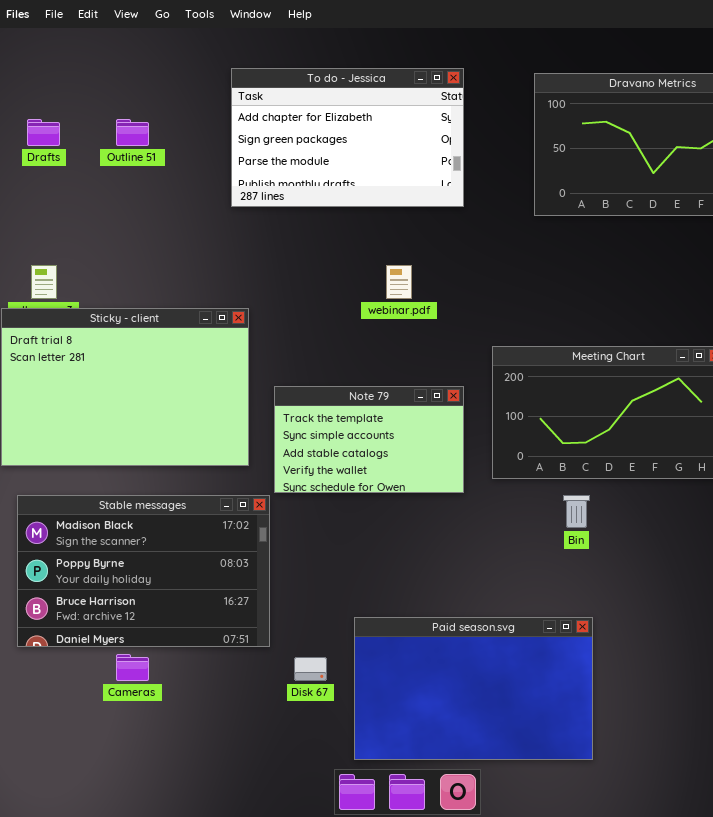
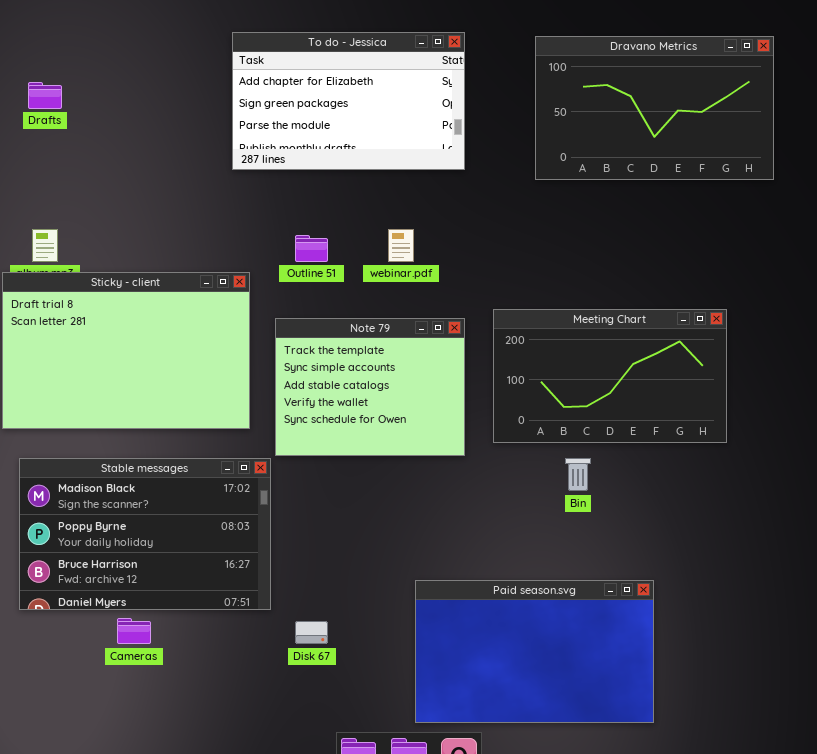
Outline 51: [116,119,149,146] -> [295,235,328,262], moved
Note 79: [274,386,464,493] -> [275,318,465,456], resized
Paid season.svg: [354,617,593,760] -> [415,580,654,723], moved

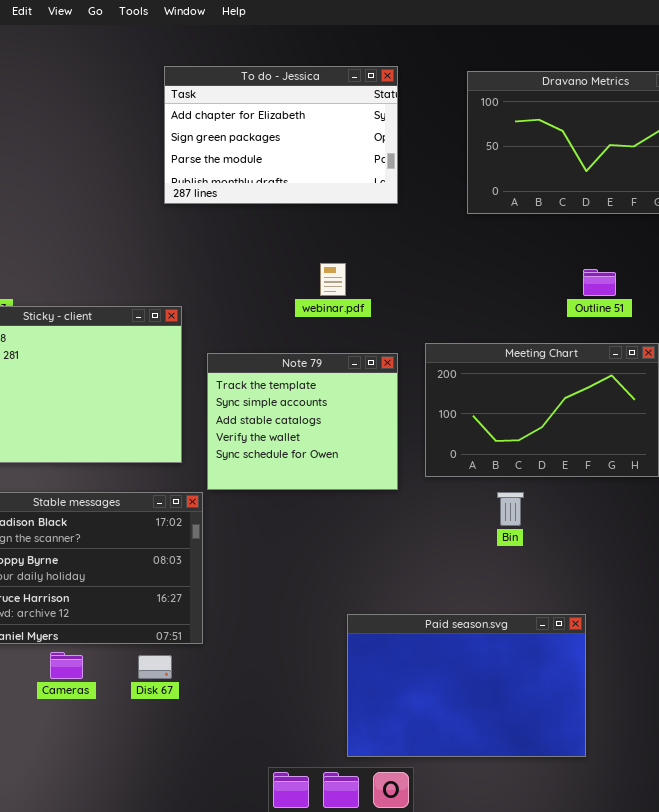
Outline 51: [295,235,328,262] -> [583,269,616,296], moved
Disk 67: [295,621,328,644] -> [138,655,172,679], moved

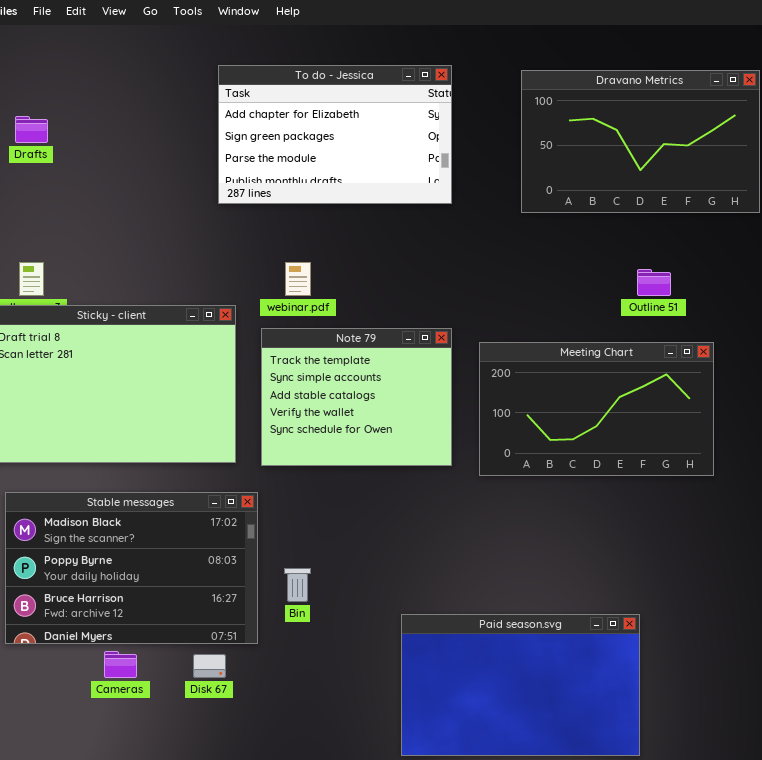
webinar.pdf: [320,263,346,296] -> [285,262,311,296], moved
Note 79: [207,353,398,490] -> [261,328,452,466], moved
Bin: [497,492,524,526] -> [284,568,311,602], moved

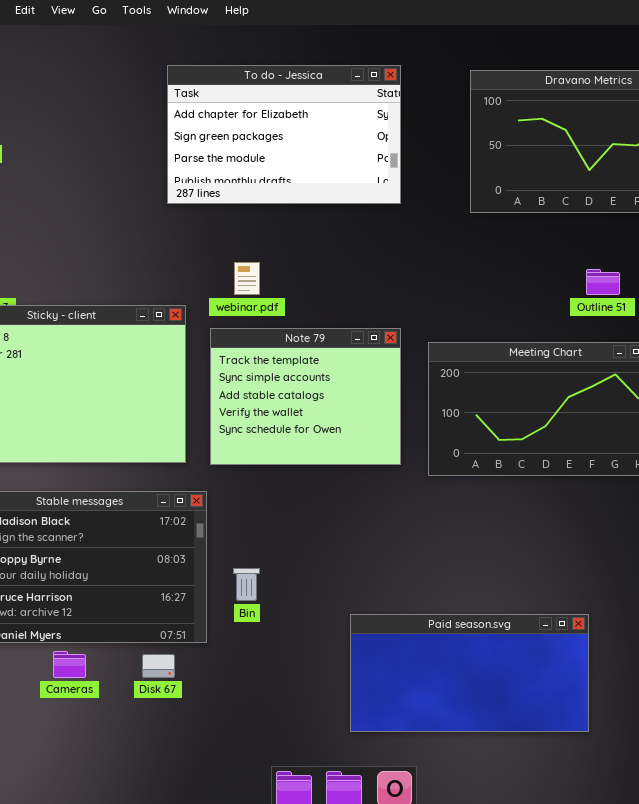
Paid season.svg: [401,614,640,756] -> [350,614,589,732], resized

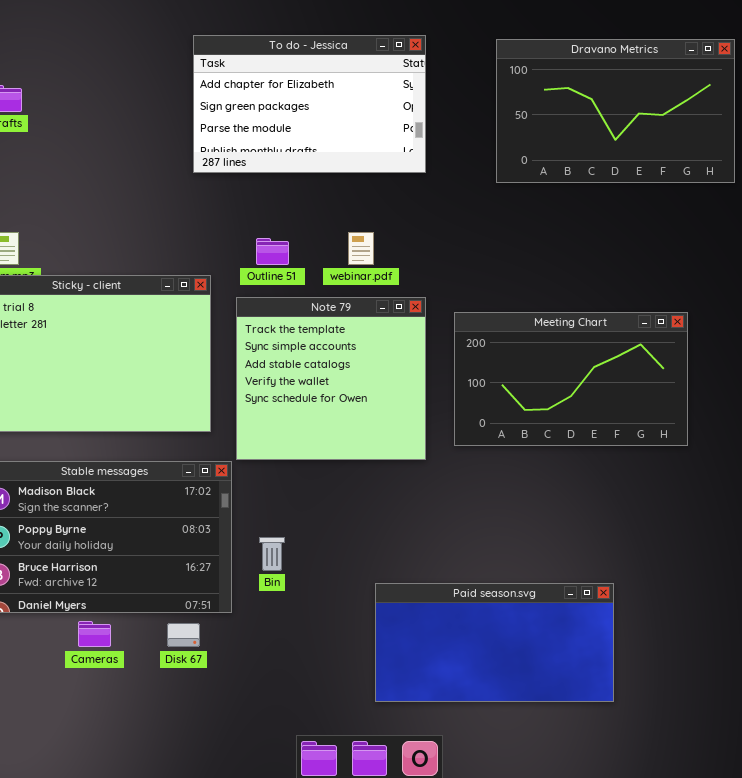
webinar.pdf: [234,262,260,295] -> [348,232,374,265], moved
Outline 51: [586,269,620,295] -> [256,238,289,265], moved
Note 79: [210,328,401,465] -> [236,297,426,460], resized

